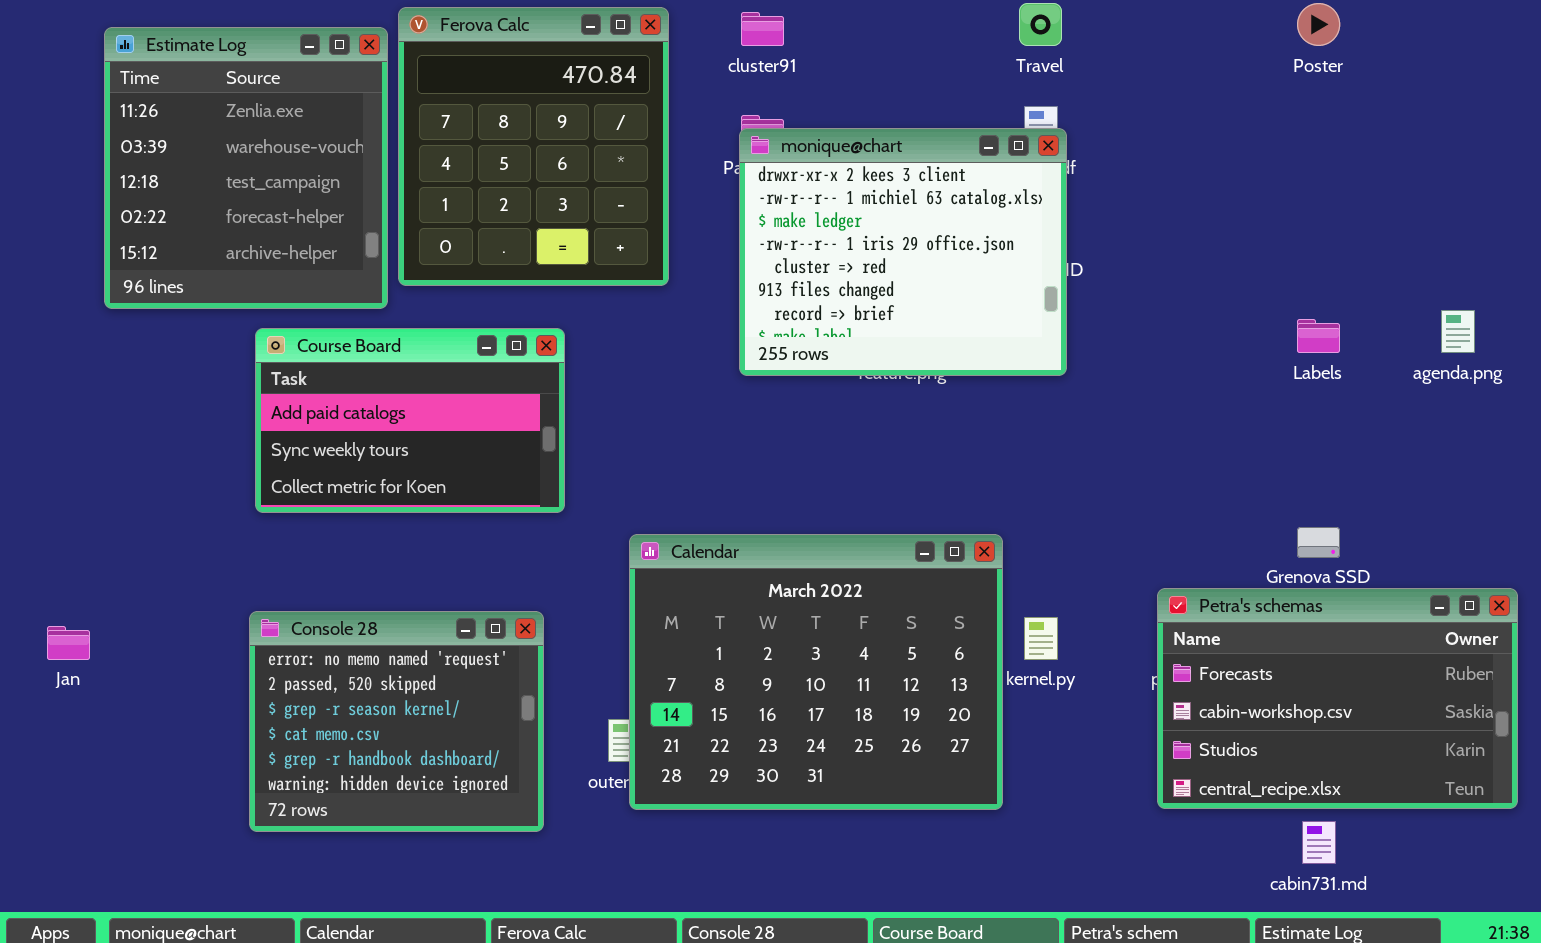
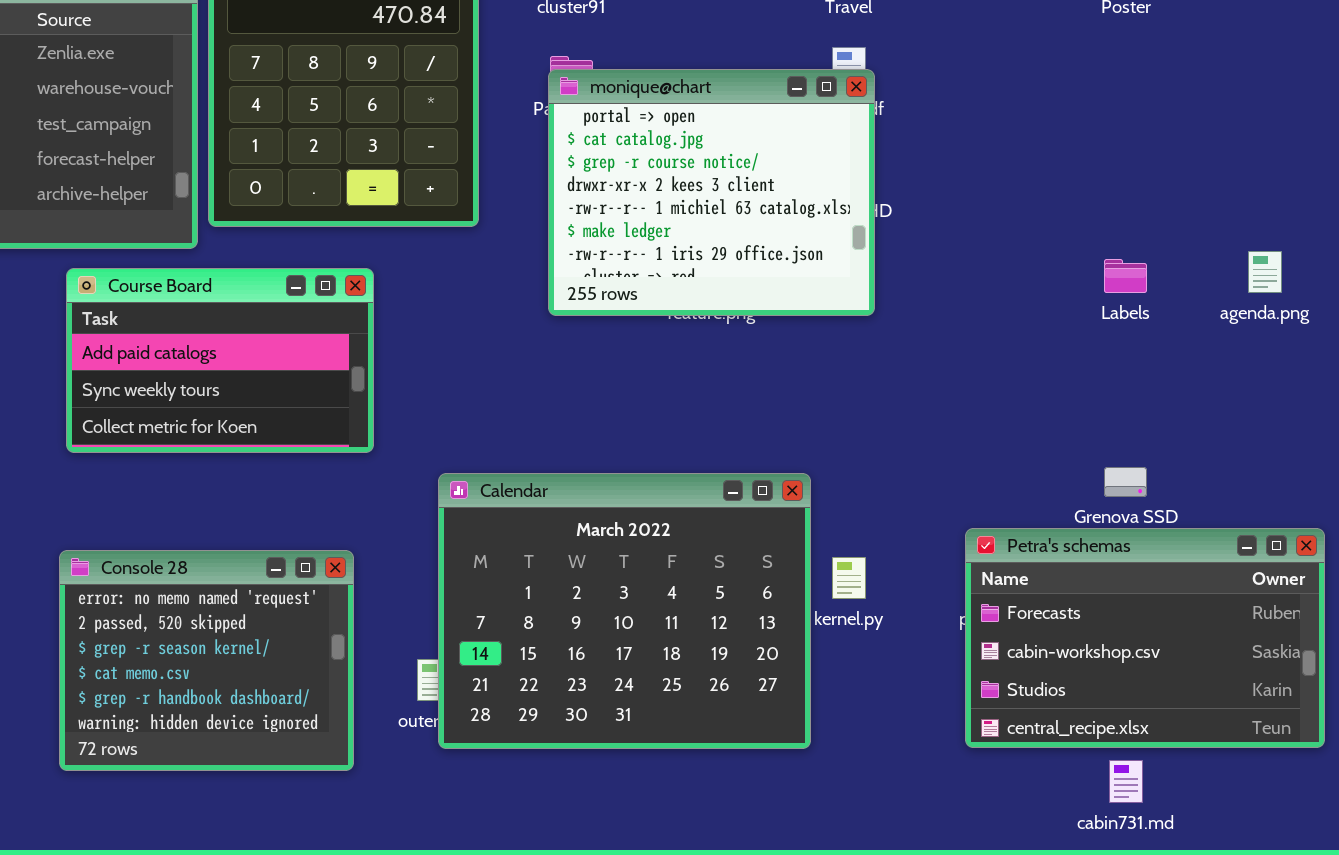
monique@chart: [739,128,1067,376] -> [548,69,875,316], scrolled up 3 rows

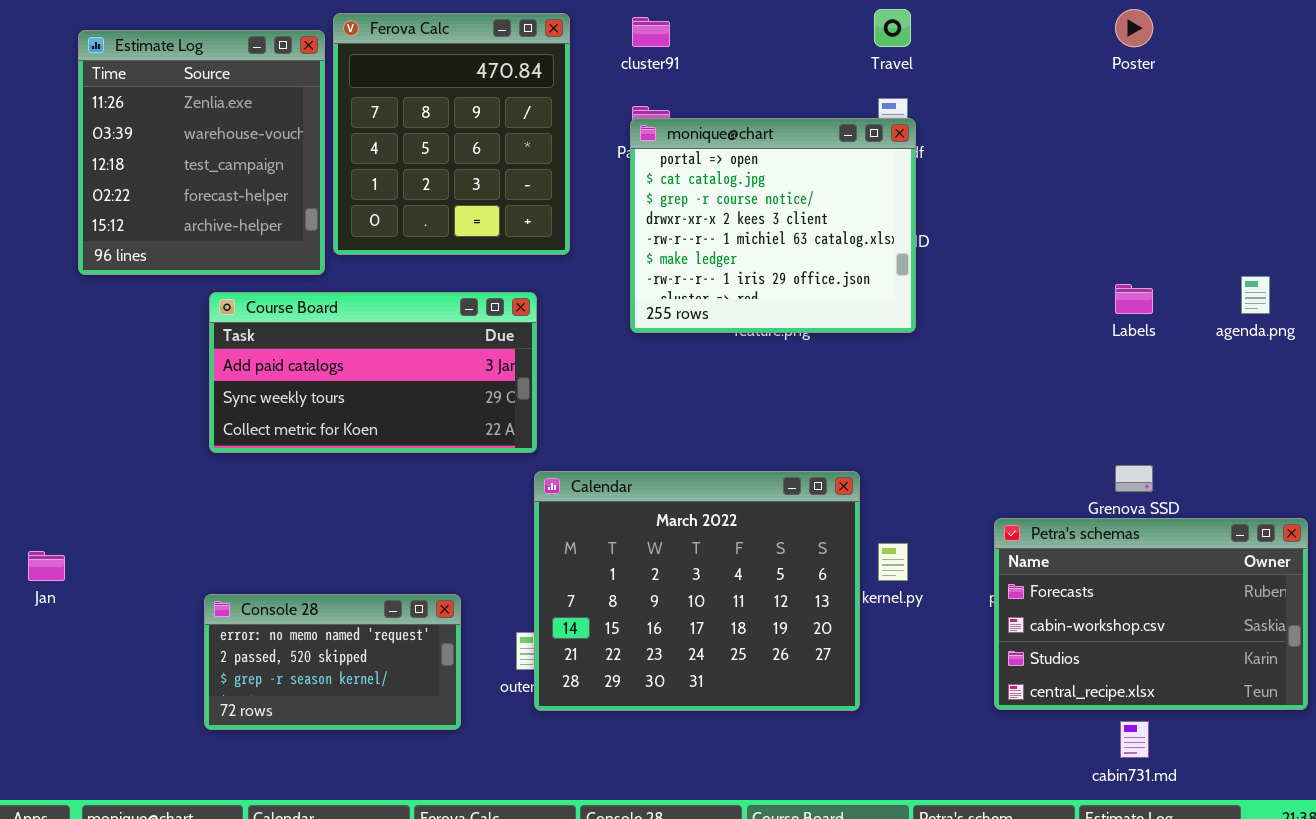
Course Board: [66,268,374,453] -> [209,292,537,453], resized
Console 28: [59,550,354,771] -> [204,594,461,730], resized

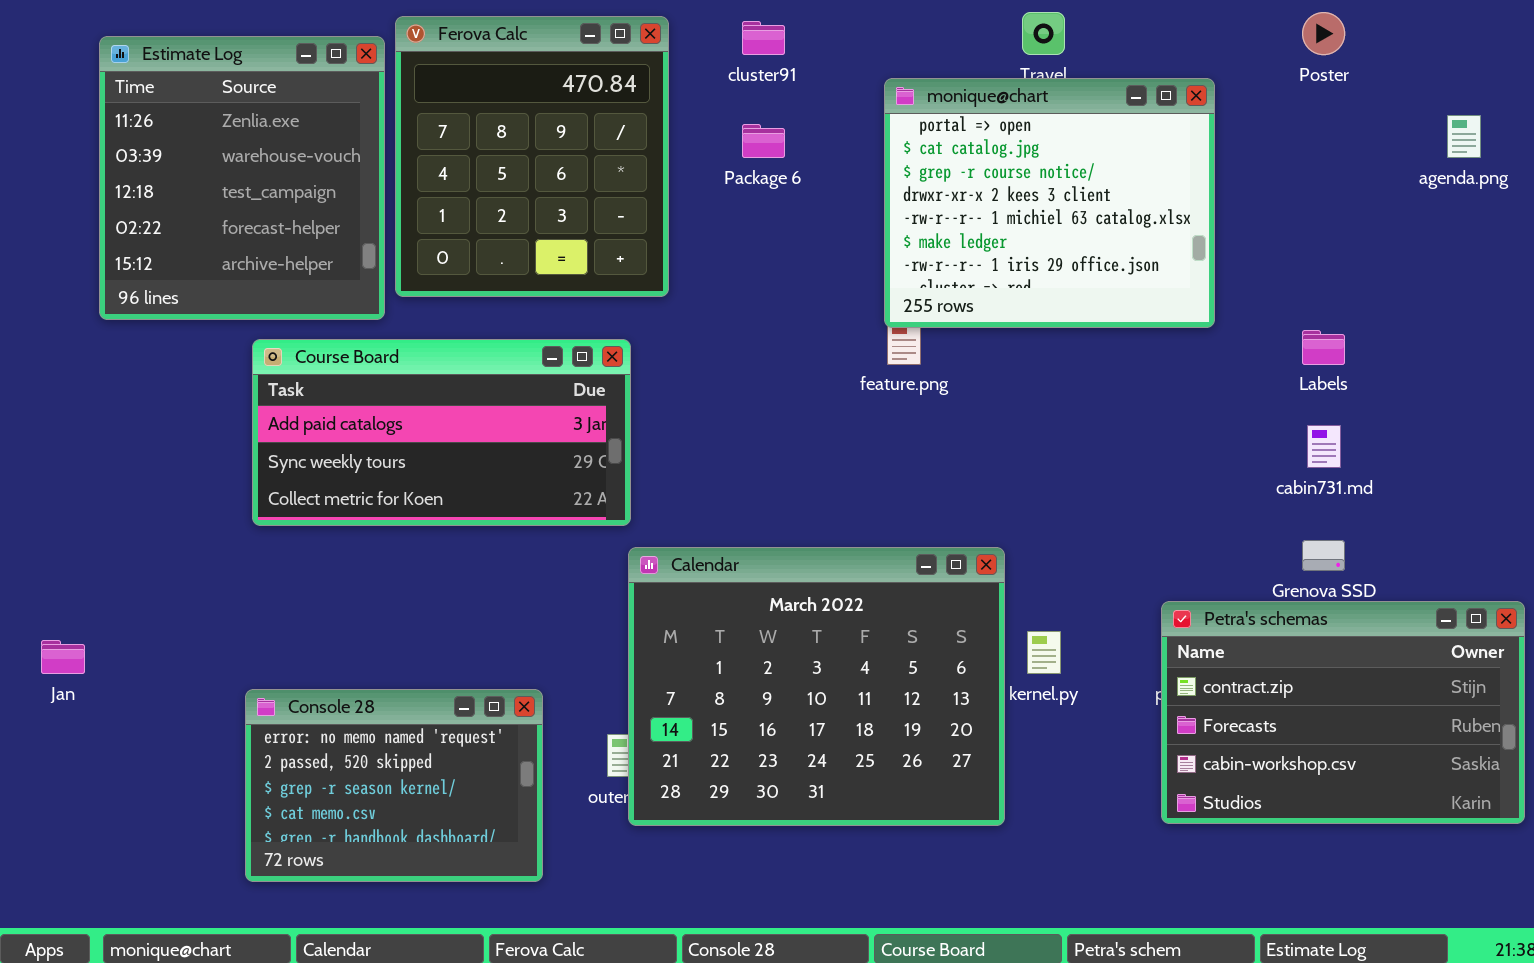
monique@chart: [630,118,916,333] -> [884,78,1215,328], moved
agenda.png: [1241,276,1270,314] -> [1447,115,1481,158], moved
Petra's schemas: [994,518,1308,710] -> [1161,601,1525,824], scrolled up 1 row
Console 28: [204,594,461,730] -> [245,689,543,882], resized
cabin731.md: [1120,721,1149,758] -> [1307,425,1341,468], moved

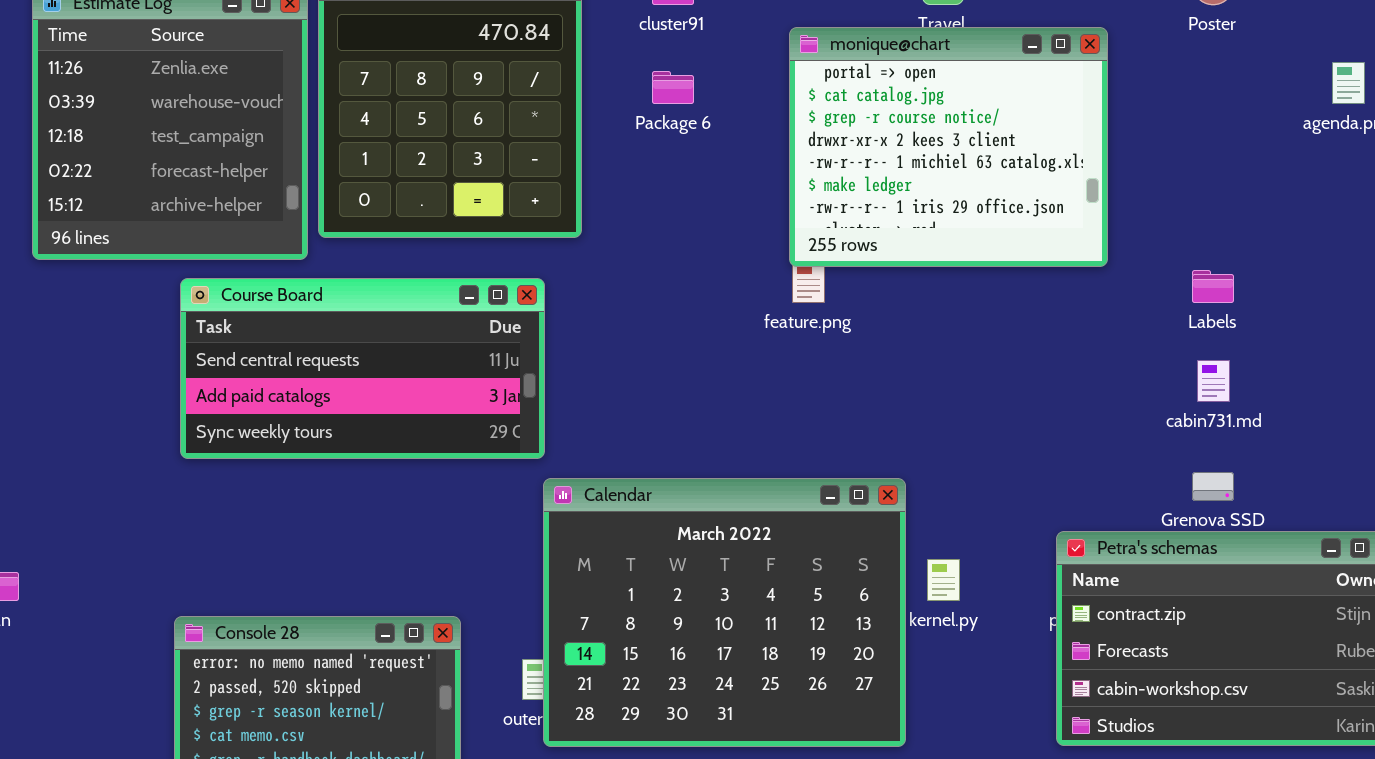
Course Board: [252,339,631,526] -> [180,278,545,459], scrolled up 1 row

